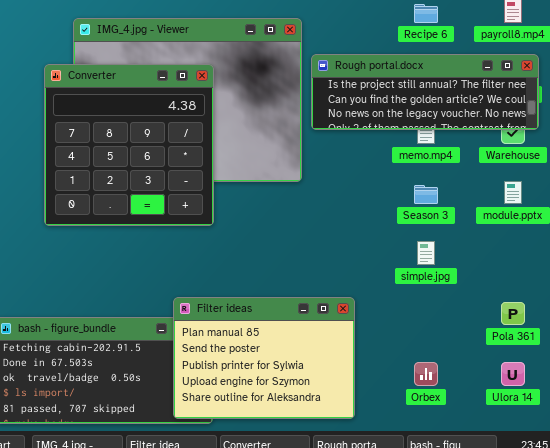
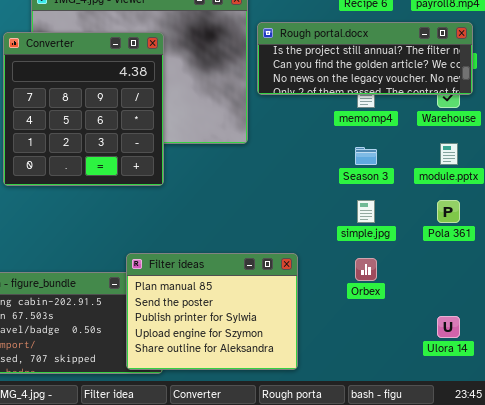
Pola 361: [501,302,525,325] -> [437,200,460,223], moved
Orbex: [414,362,438,386] -> [355,258,377,281], moved

